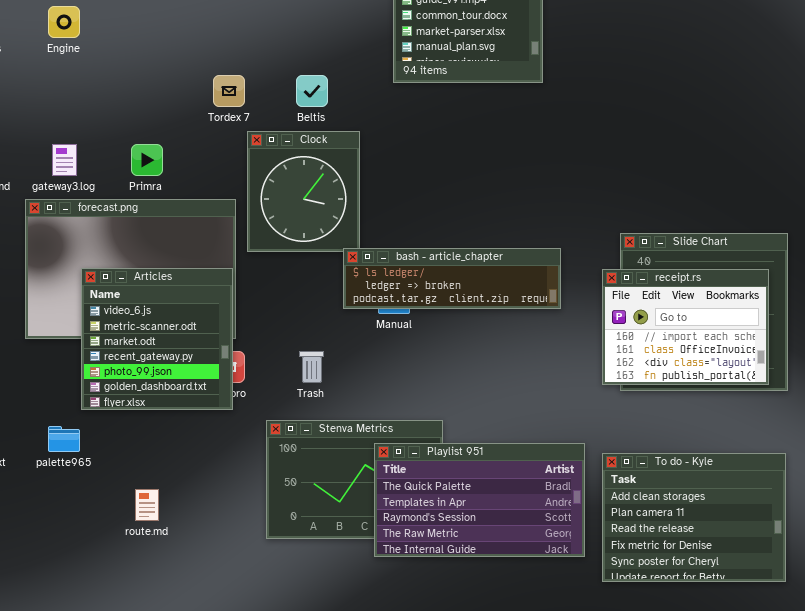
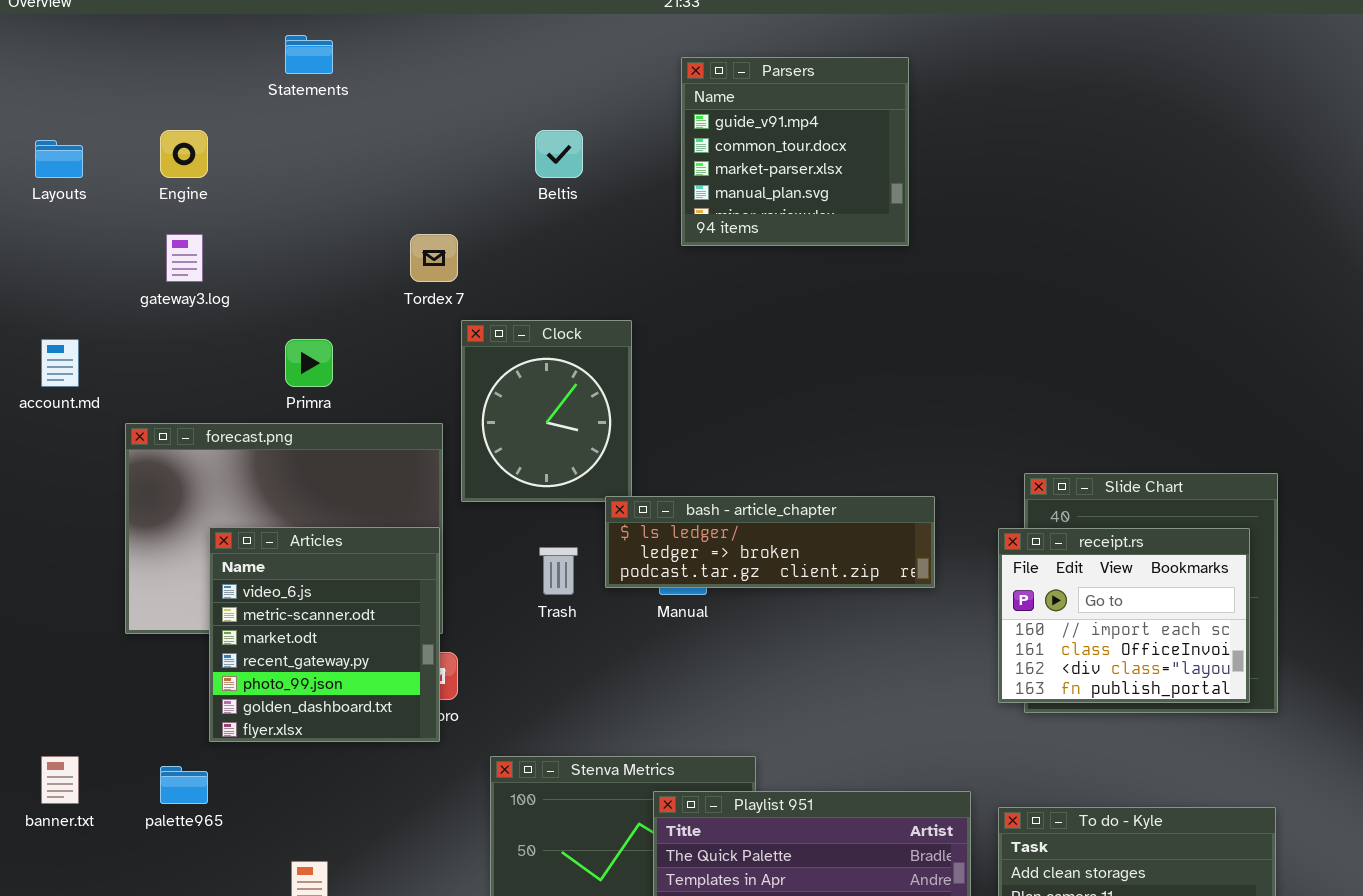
Beltis: [296,75,328,107] -> [535,130,583,178], moved
gateway3.log: [52,144,77,176] -> [166,234,203,282], moved
Trash: [299,351,324,383] -> [539,547,578,595], moved

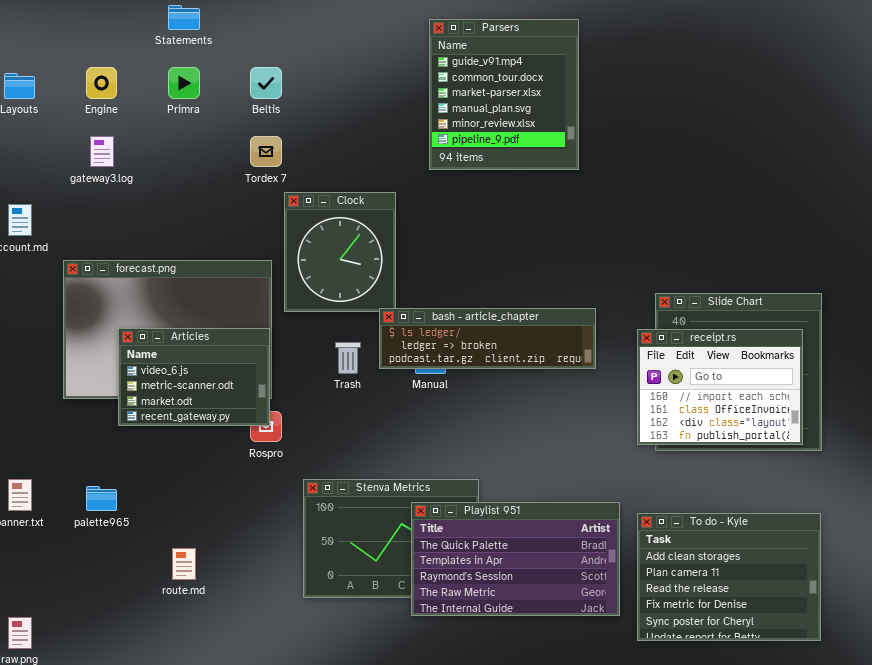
Parsers: [681,57,909,246] -> [429,19,579,170], resized
Beltis: [535,130,583,178] -> [250,67,282,99], moved
Primra: [285,339,333,387] -> [168,67,200,99], moved
Articles: [209,527,440,742] -> [118,328,270,426], resized

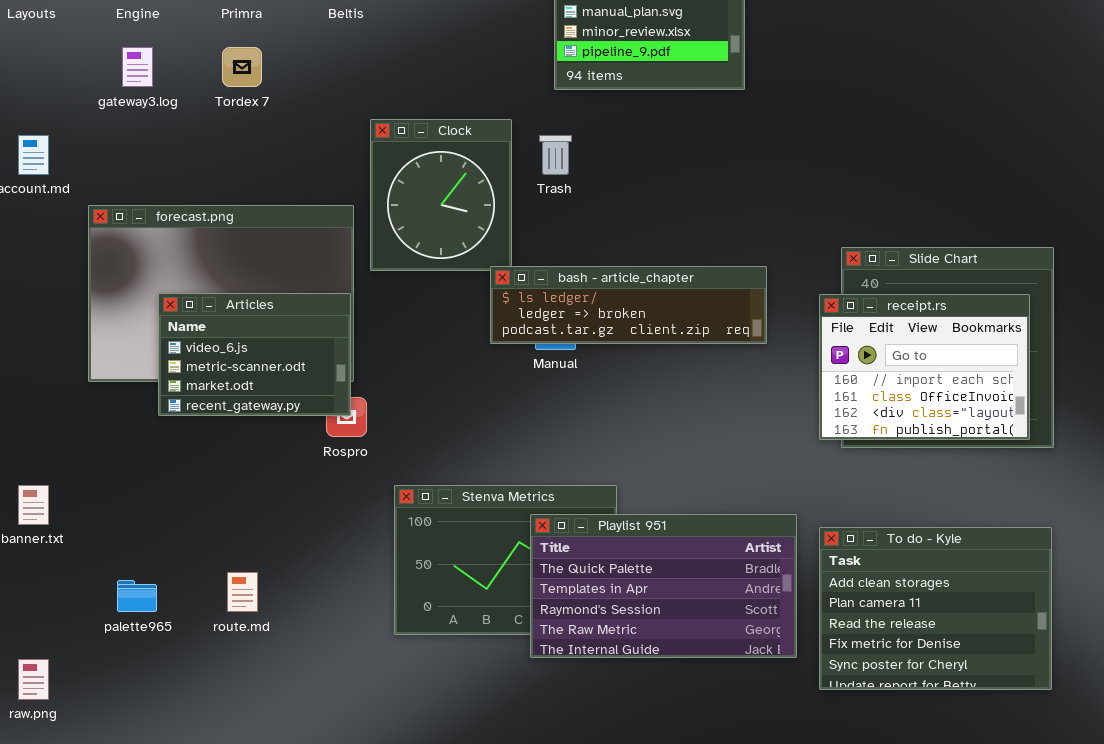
Tordex 7: [250,136,282,167] -> [222,47,262,87], moved
Trash: [335,342,361,374] -> [539,135,572,175], moved
palette965: [86,486,117,511] -> [117,580,157,612], moved

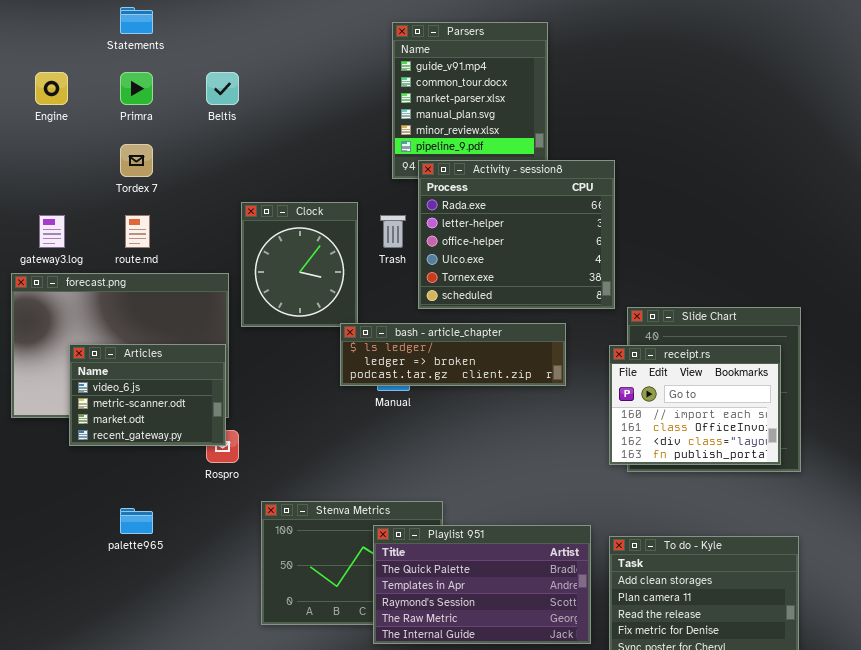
gateway3.log: [122,47,153,87] -> [39,215,65,248], moved
Activity - session8: none -> [418,160,615,309], opened
route.md: [227,572,258,612] -> [125,215,150,248], moved
palette965: [117,580,157,612] -> [120,508,153,534], moved

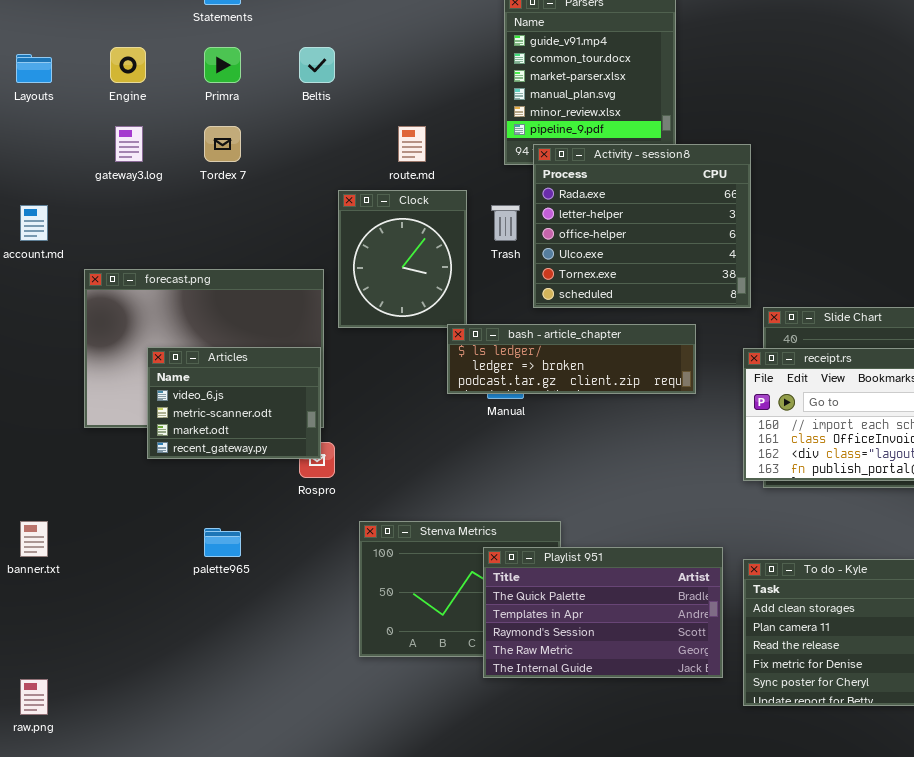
gateway3.log: [39,215,65,248] -> [115,126,143,162], moved
route.md: [125,215,150,248] -> [398,126,426,162], moved

